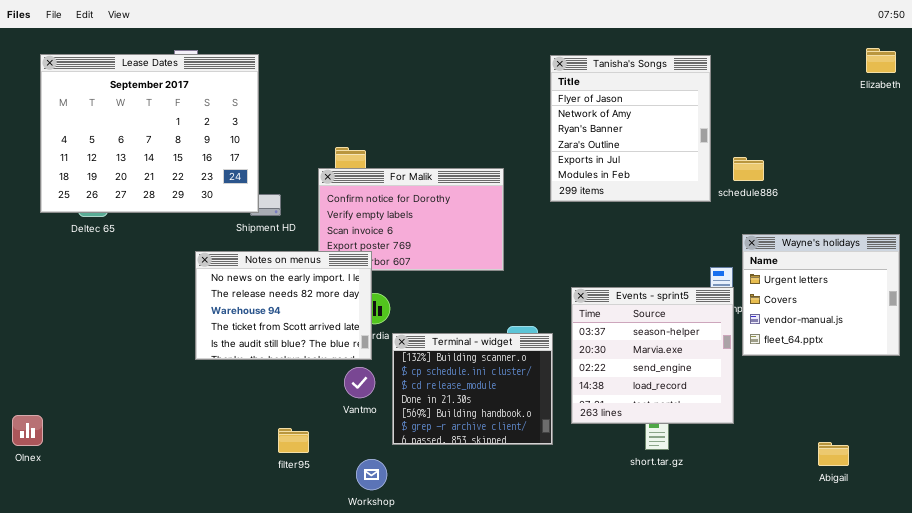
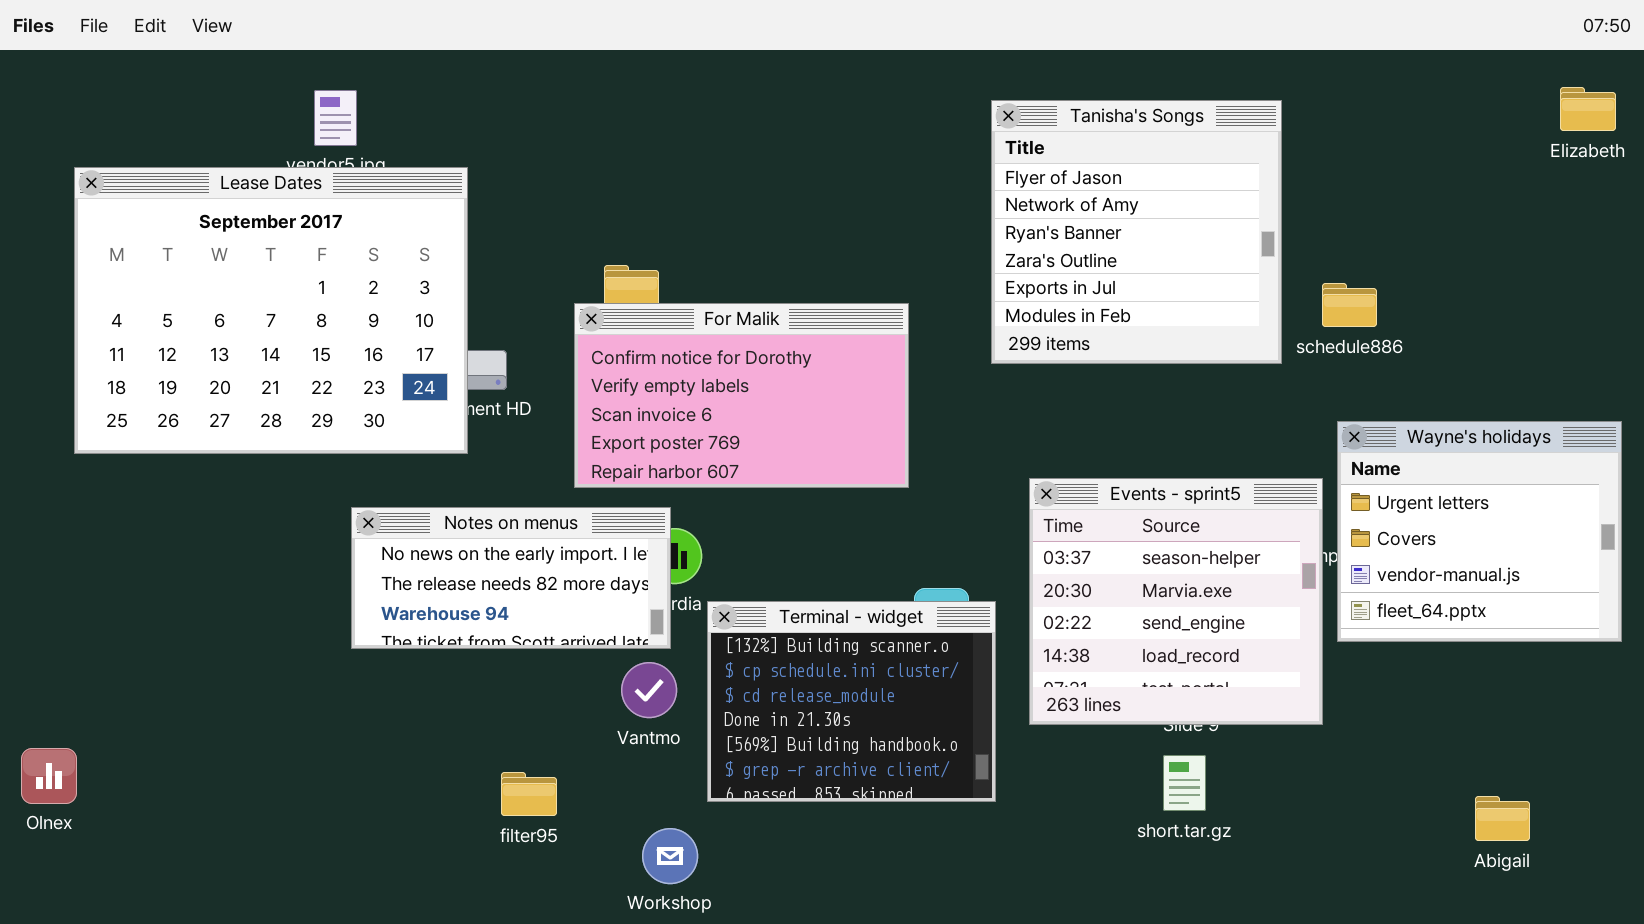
Lease Dates: [40,54,259,213] -> [74,167,468,454], moved
Notes on menus: [195,251,372,360] -> [351,507,671,649], resized
Events - sprint5: [571,287,734,424] -> [1029,478,1323,725], moved

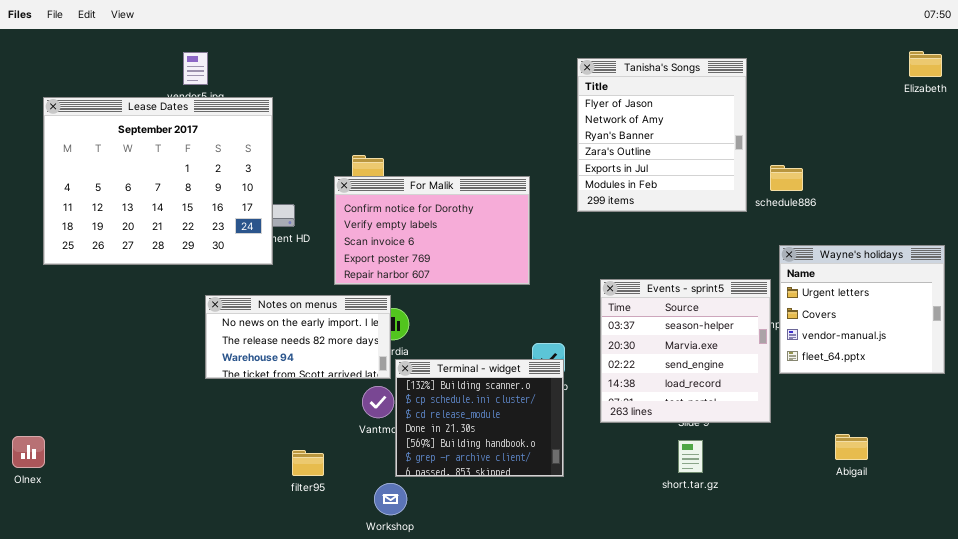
Terminal - widget: [707,601,996,802] -> [395,359,564,477], moved
Abigail: [1475,796,1530,841] -> [835,434,868,460], moved

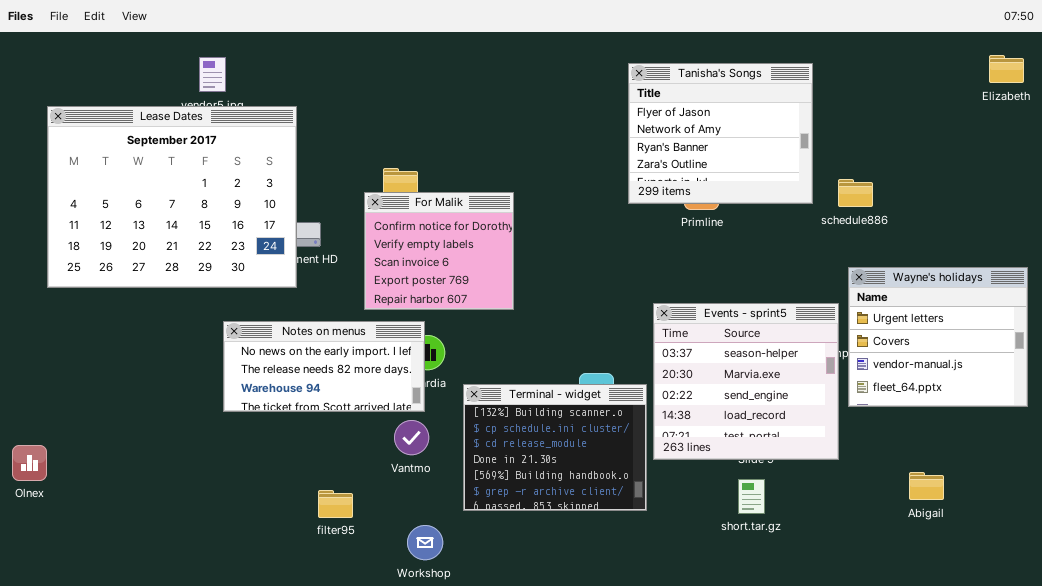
Tanisha's Songs: [577,58,747,212] -> [628,63,813,204], resized
For Malik: [334,176,530,285] -> [364,192,514,310], resized
Terminal - widget: [395,359,564,477] -> [463,384,647,511], moved
Olnex: [12,436,45,468] -> [12,445,47,481], moved

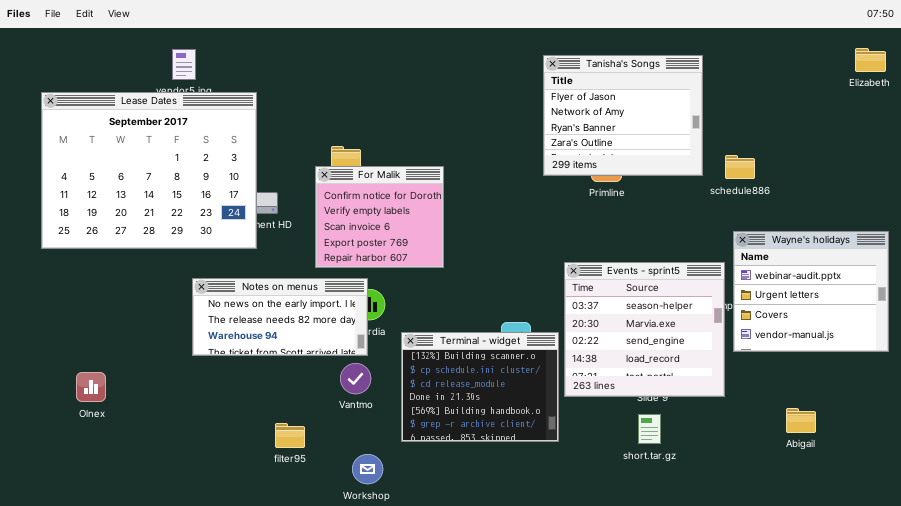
Wayne's holidays: [848,267,1028,407] -> [733,231,889,352], scrolled up 1 row
Olnex: [12,445,47,481] -> [76,372,106,402], moved

